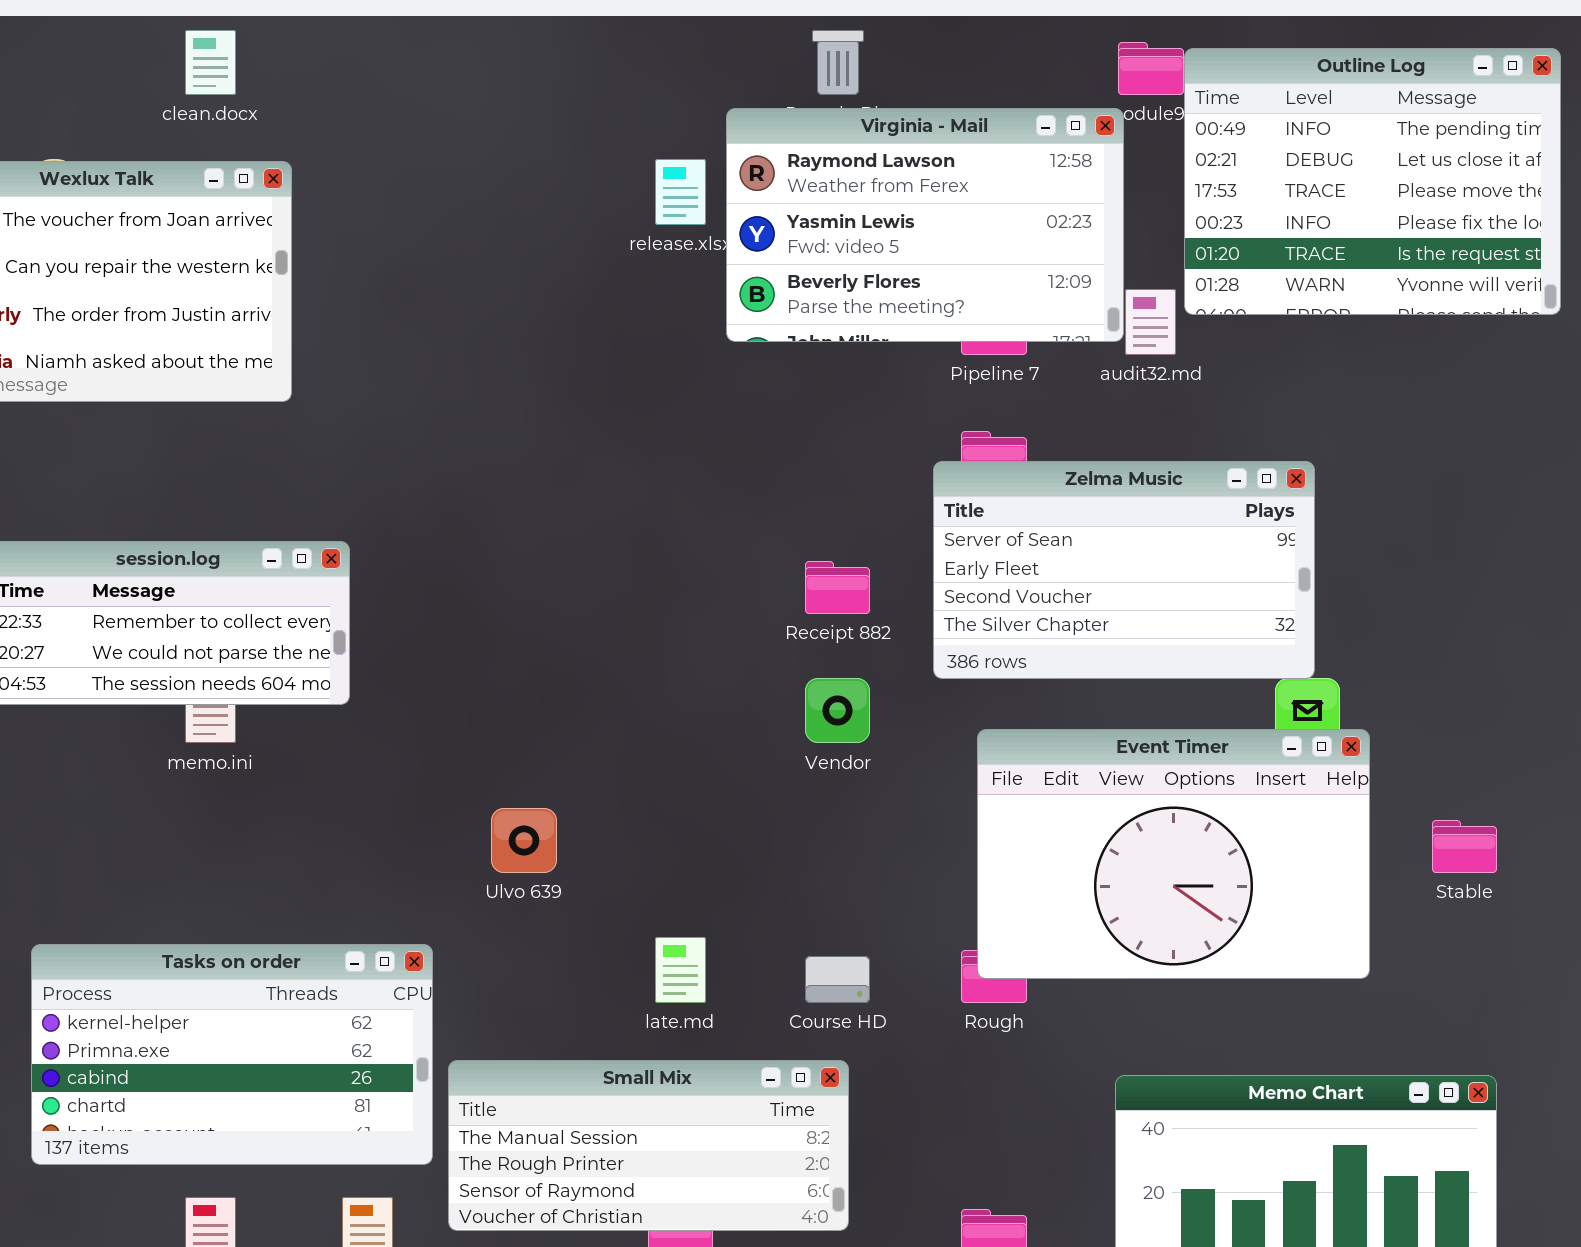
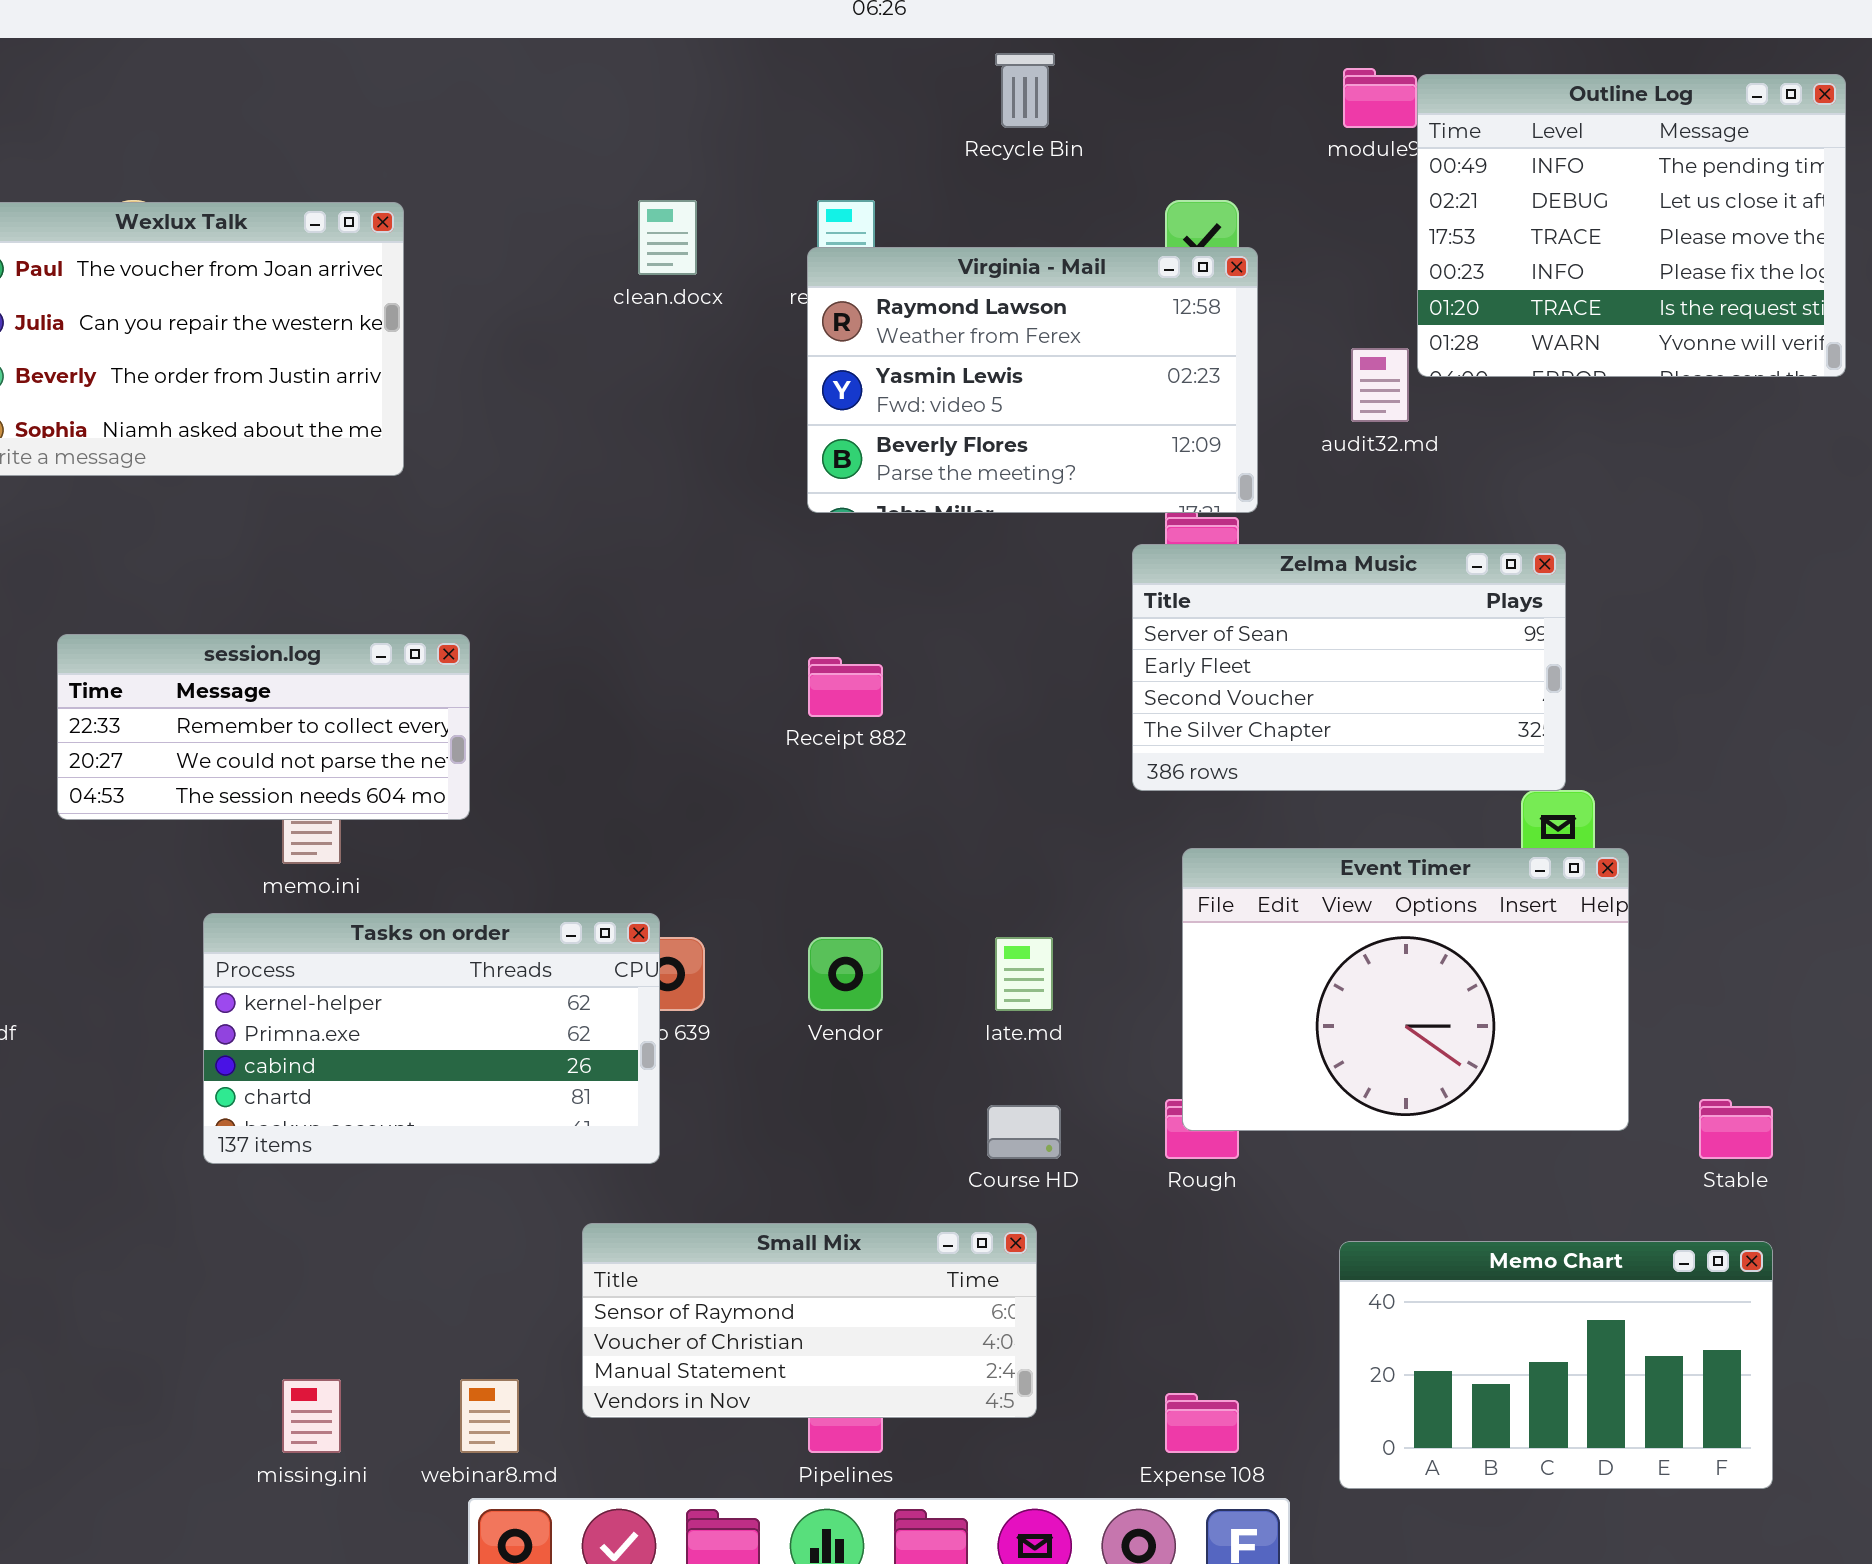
clean.docx: [185,30,236,95] -> [638,200,697,275], moved
Virginia - Mail: [726,108,1124,342] -> [807,247,1258,513], moved
Receipt 882: [805,561,870,614] -> [808,657,883,717], moved
Vendor: [805,678,870,743] -> [808,937,883,1011], moved
Stable: [1432,820,1497,873] -> [1699,1099,1773,1159], moved
late.md: [655,937,706,1003] -> [995,937,1053,1011], moved
Tasks on order: [31,944,433,1165] -> [203,913,660,1164], moved
Small Mix: [448,1060,849,1231] -> [582,1223,1037,1418], scrolled down 2 rows

